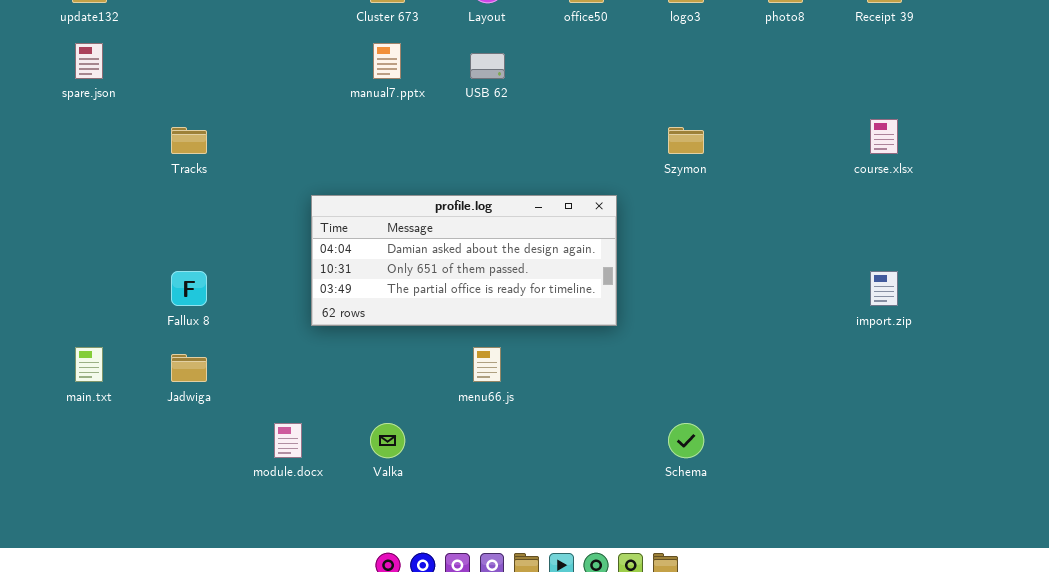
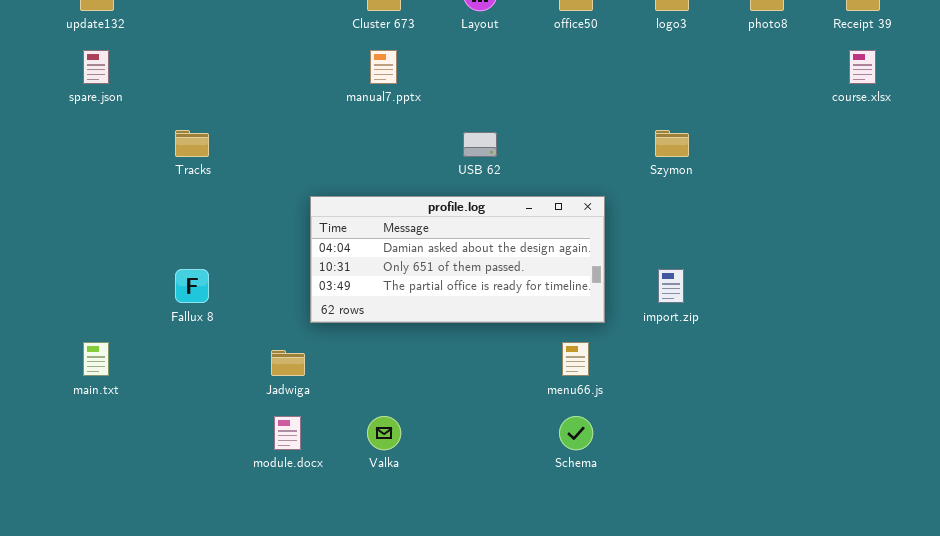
USB 62: [470,53,505,79] -> [463,132,497,157], moved
course.xlsx: [870,119,898,154] -> [849,50,876,84], moved
import.zip: [870,271,898,306] -> [658,269,684,303], moved
menu66.js: [473,347,501,382] -> [562,342,589,376], moved
Jadwiga: [171,354,207,382] -> [271,350,305,376], moved
Schema: [668,423,704,458] -> [559,416,593,450], moved

